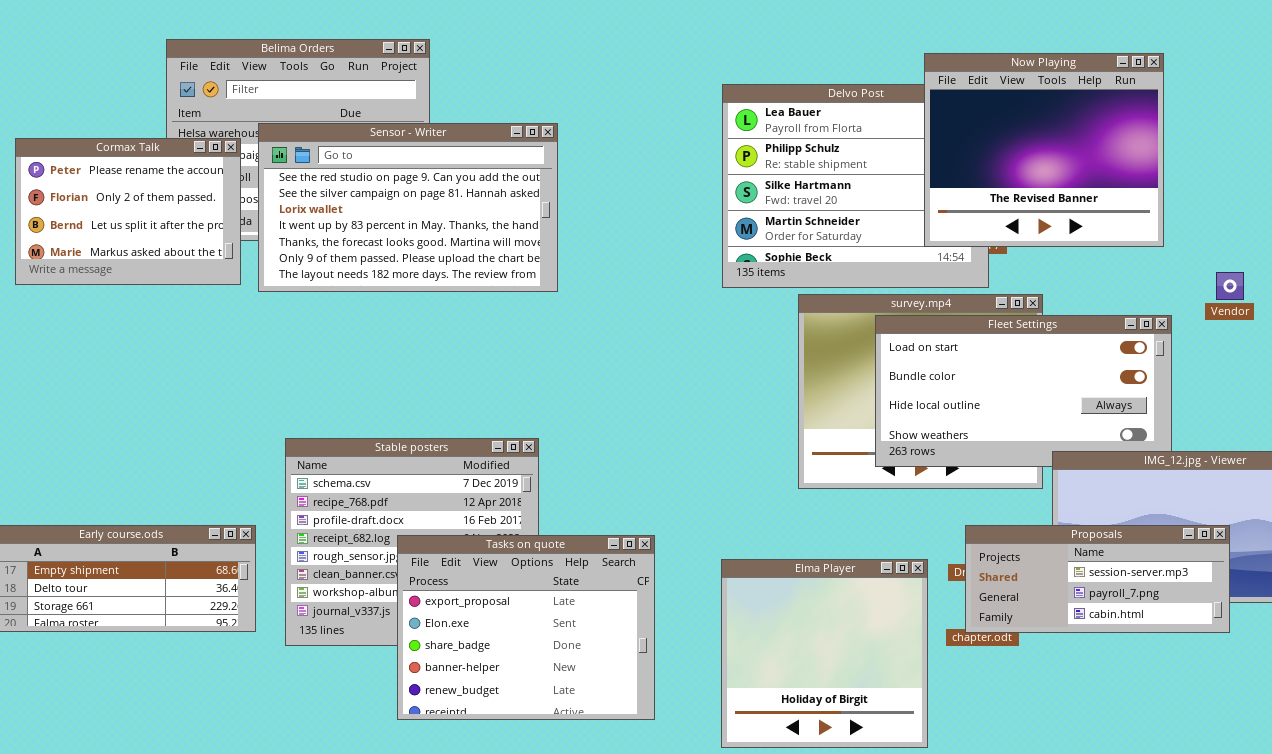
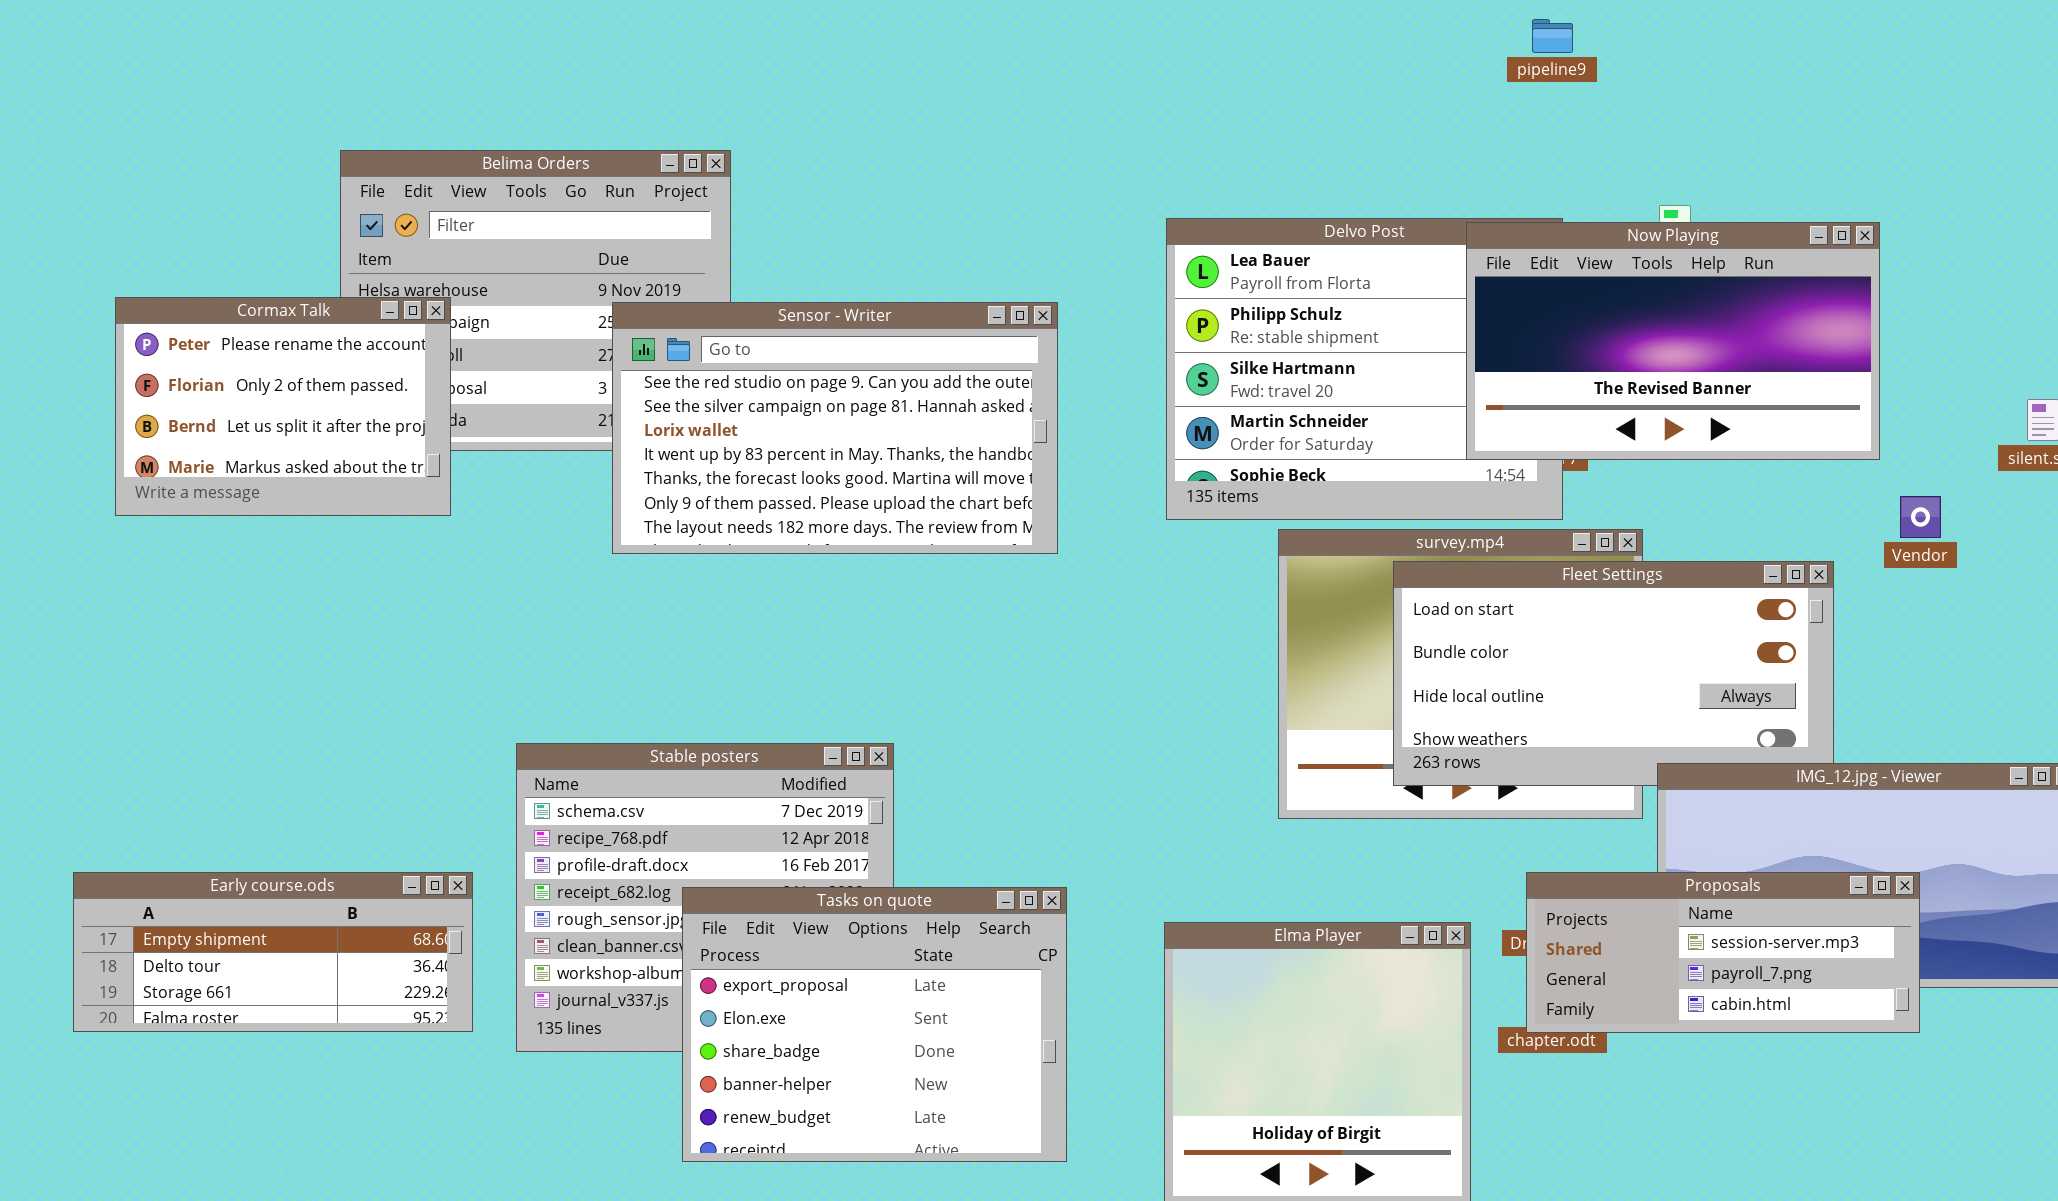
Now Playing: [924,53,1164,247] -> [1466,222,1880,460], resized
Sensor - Writer: [258,123,558,292] -> [612,302,1058,554], moved

